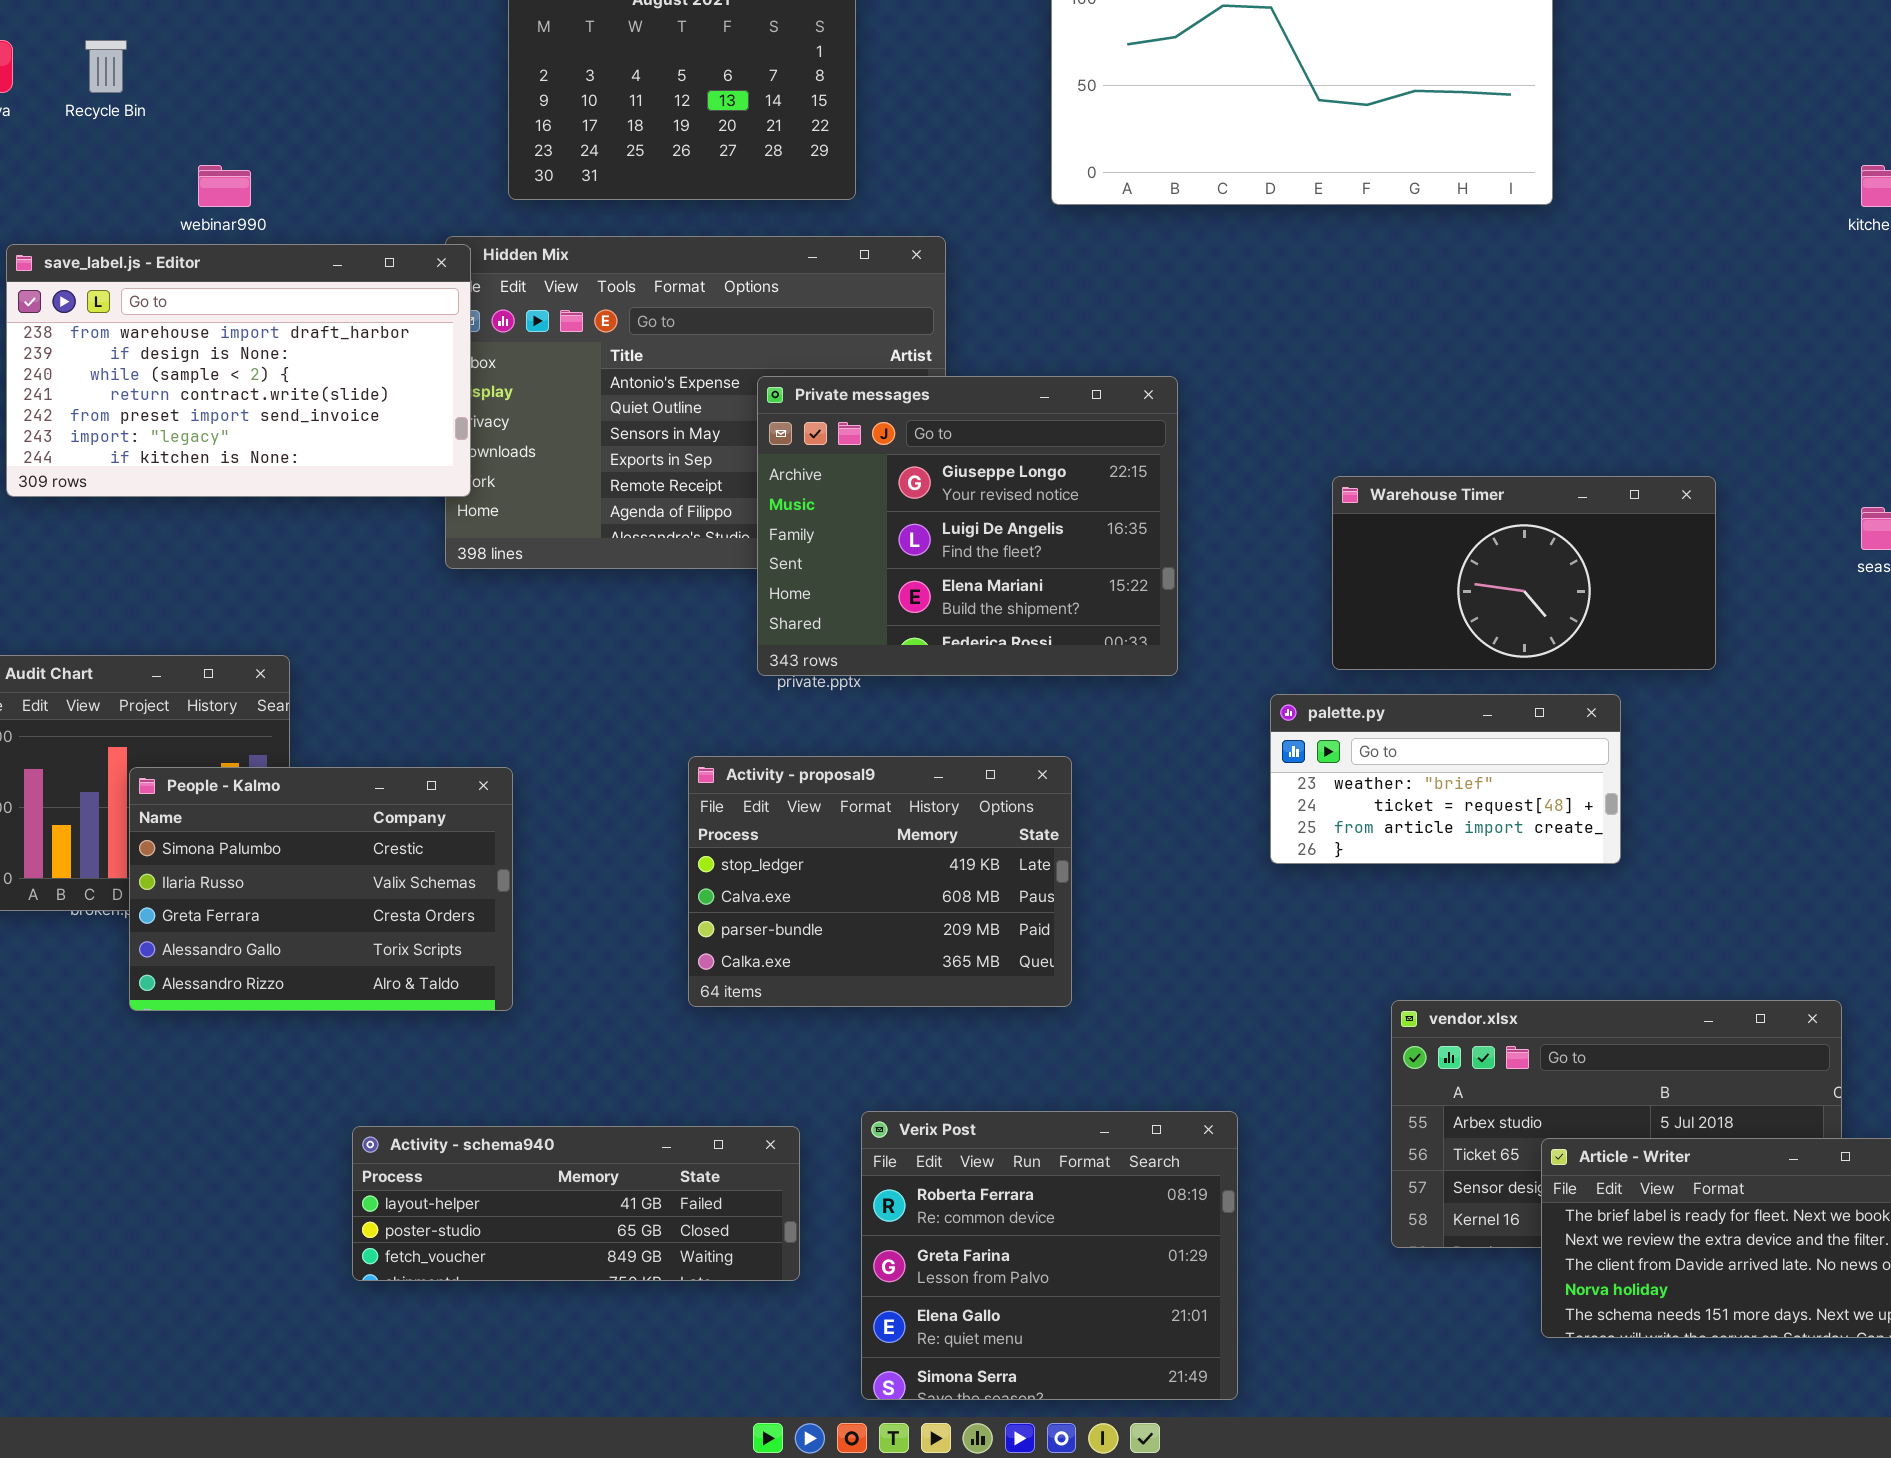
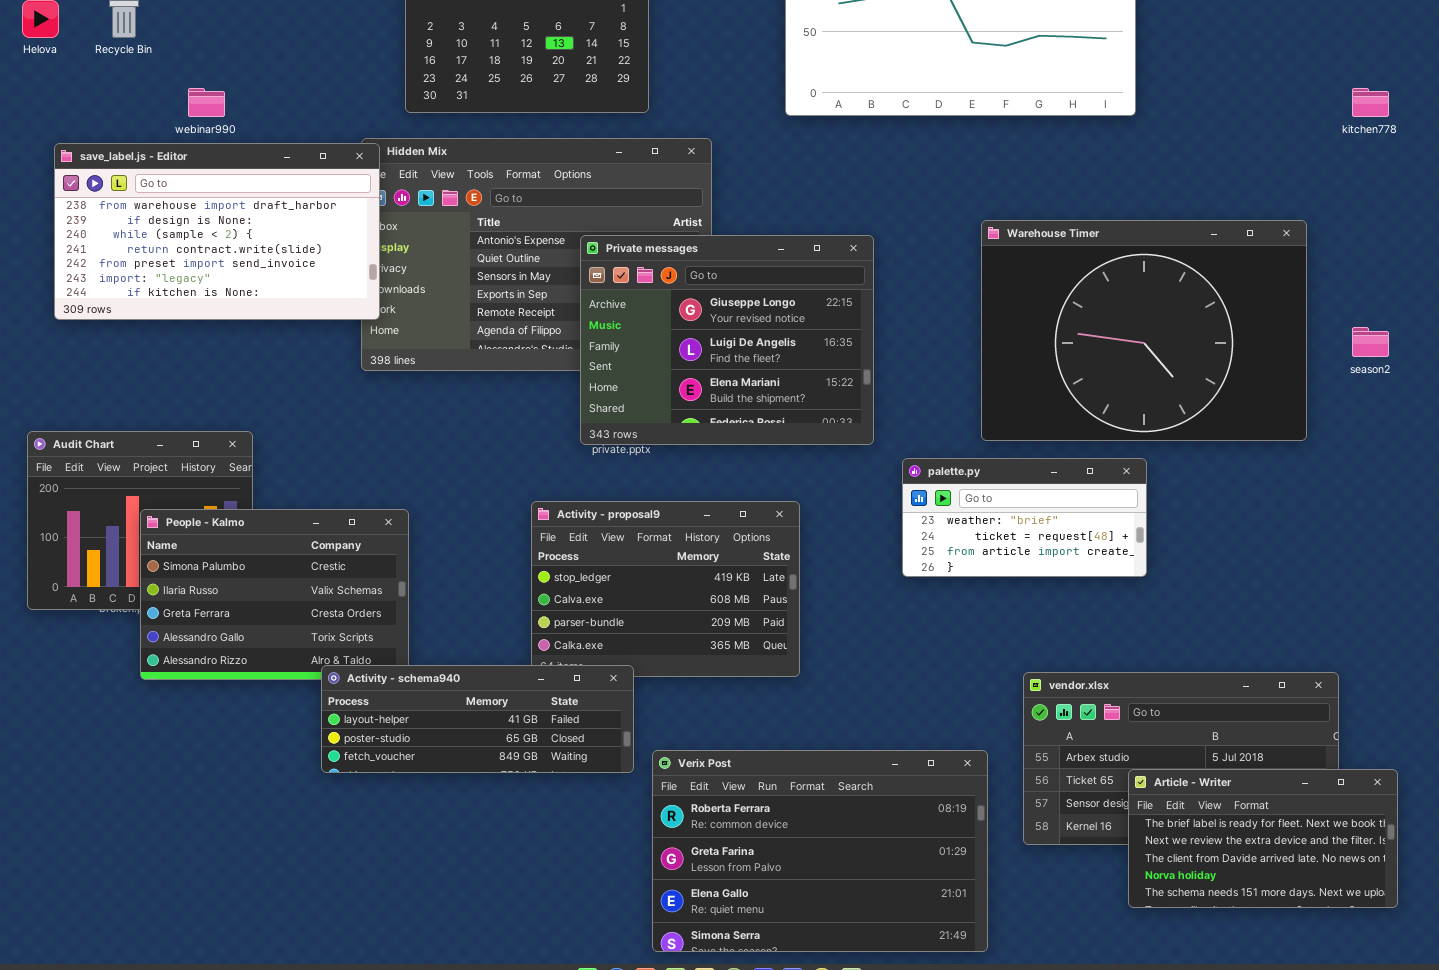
Warehouse Timer: [1332,476,1716,670] -> [981,220,1307,441], resized
palette.py: [1270,694,1621,864] -> [902,458,1147,577], moved
Verix Post: [861,1111,1238,1400] -> [652,750,988,952], resized
Activity - schema940: [352,1126,800,1281] -> [321,665,634,773], moved

